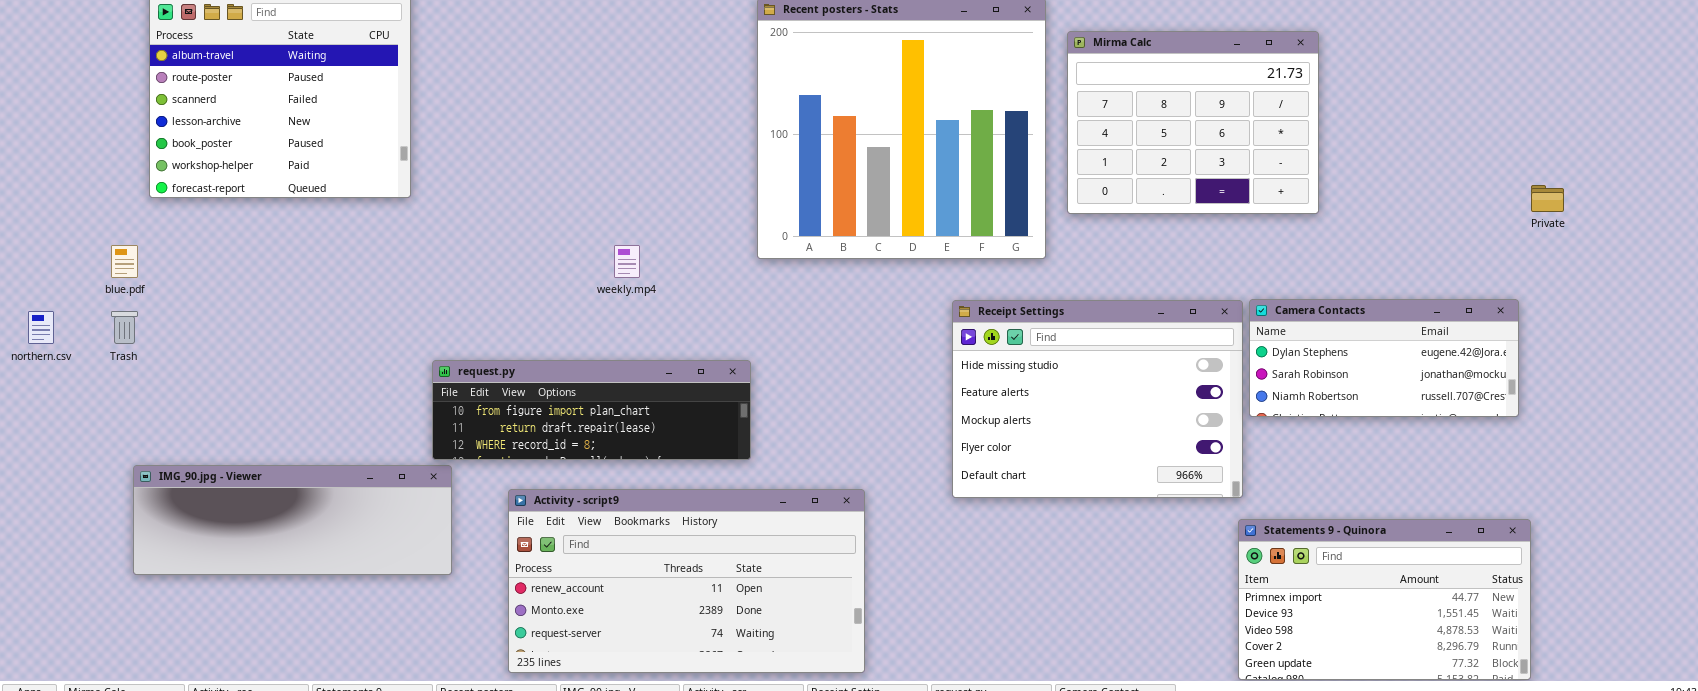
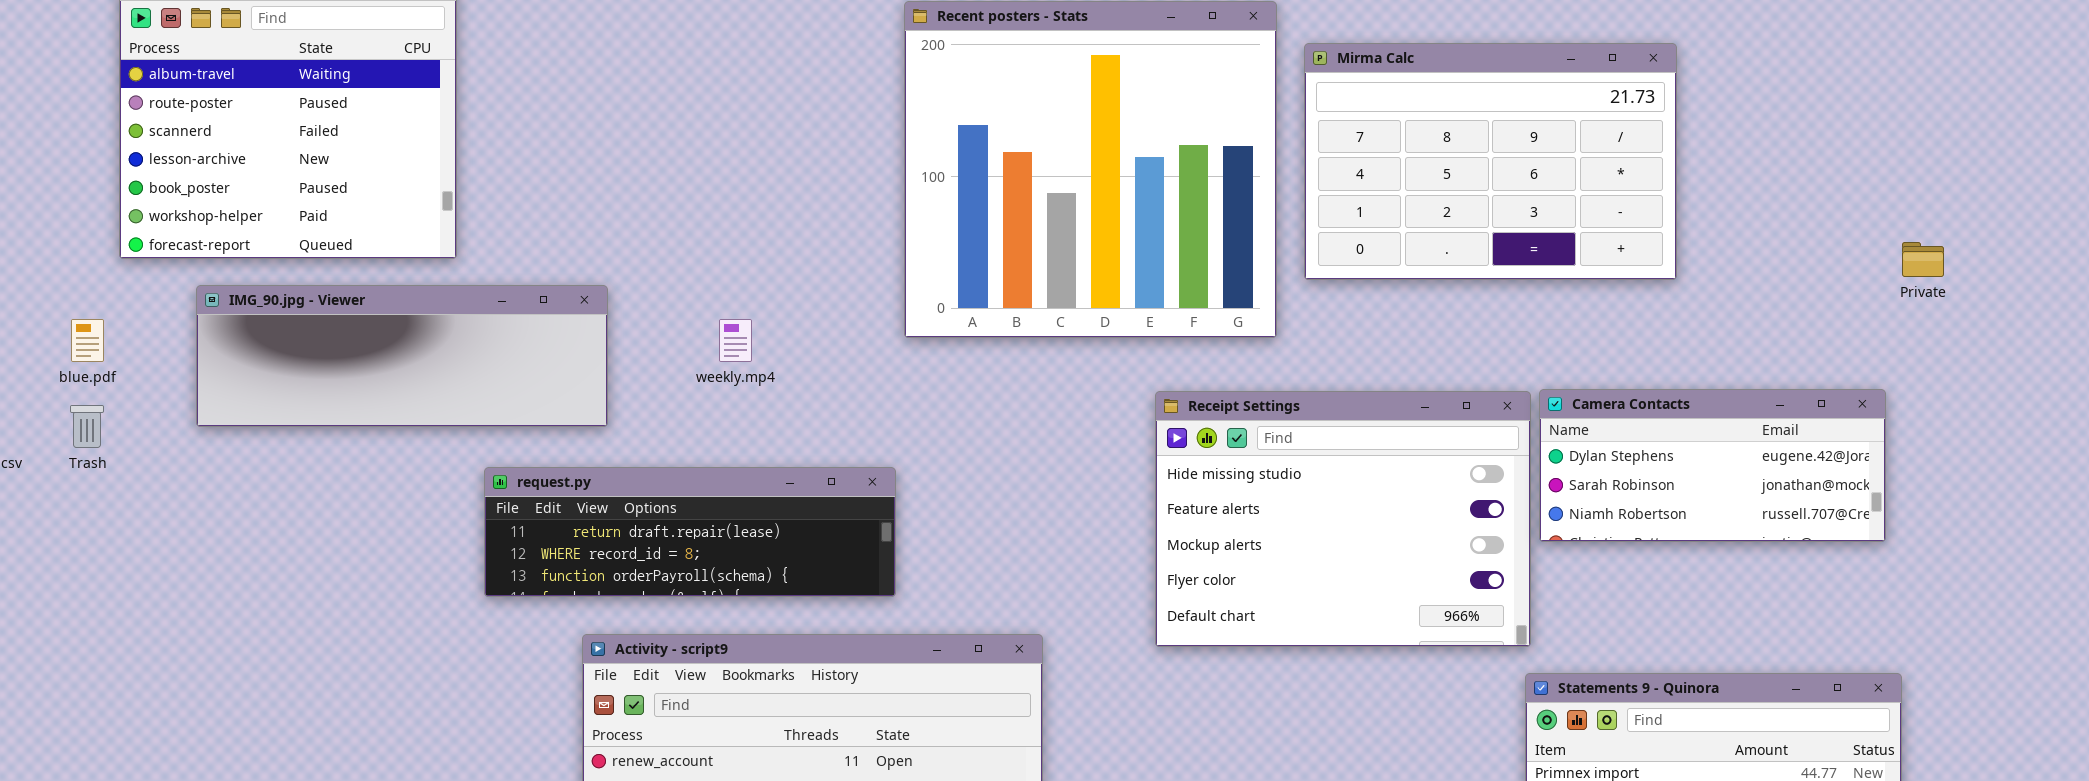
Mirma Calc: [1067,31,1319,214] -> [1304,43,1677,280], resized
request.py: [432,360,751,460] -> [484,467,896,597], scrolled down 1 row
IMG_90.jpg - Viewer: [133,465,452,575] -> [196,285,608,427], moved

